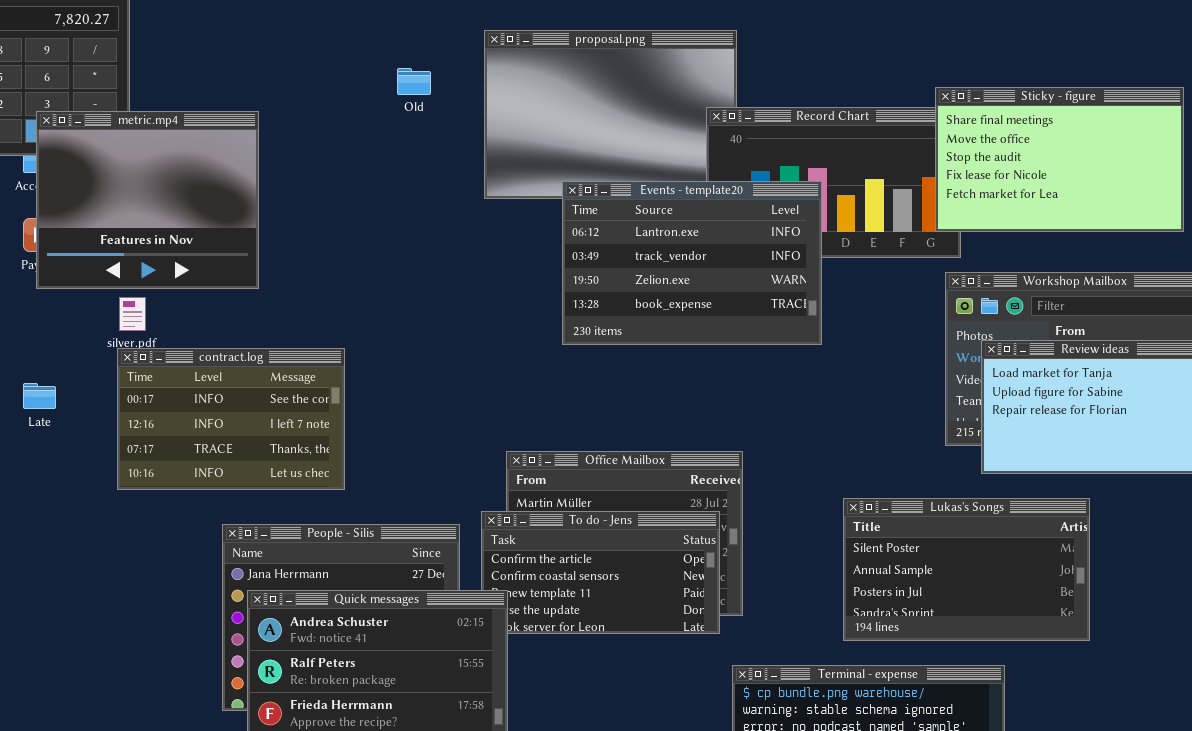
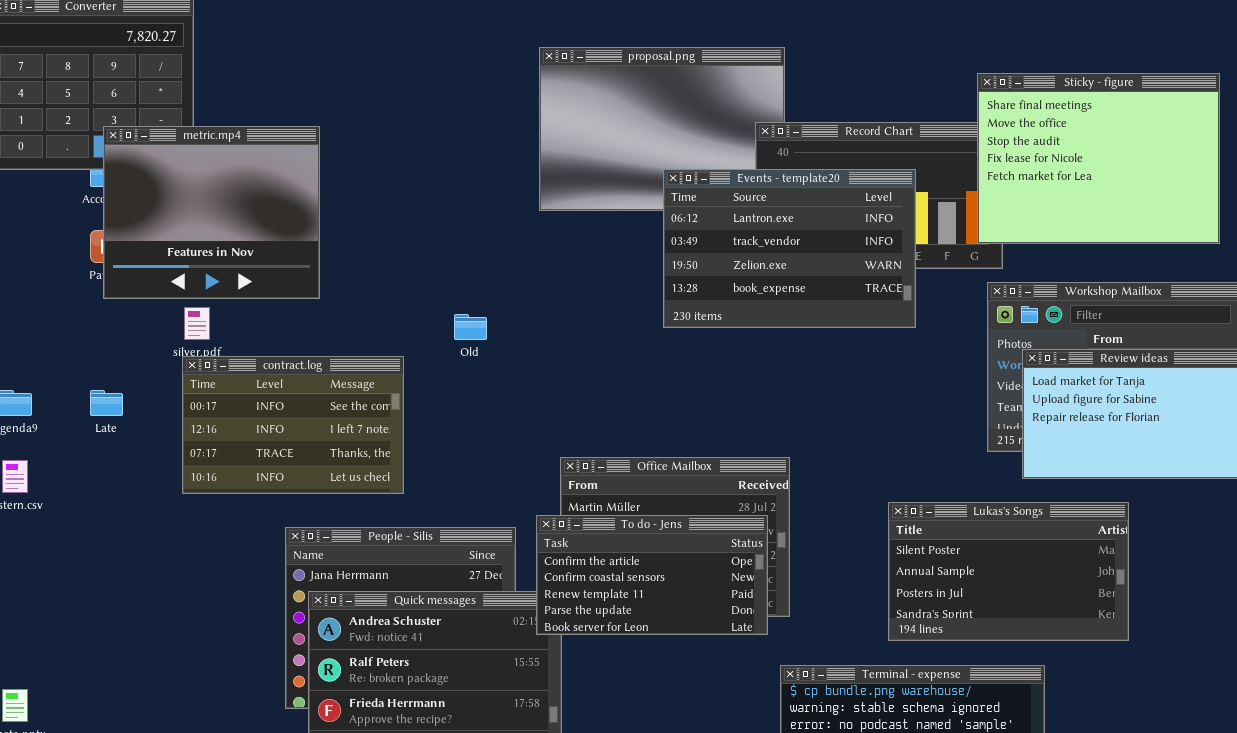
Old: [397,68,431,95] -> [454,314,487,340], moved
Sticky - figure: [935,87,1184,232] -> [977,73,1220,244], resized
Events - template20: [562,181,822,345] -> [663,169,916,328], moved
To do - Jens: [481,511,720,634] -> [536,515,768,635], raised

